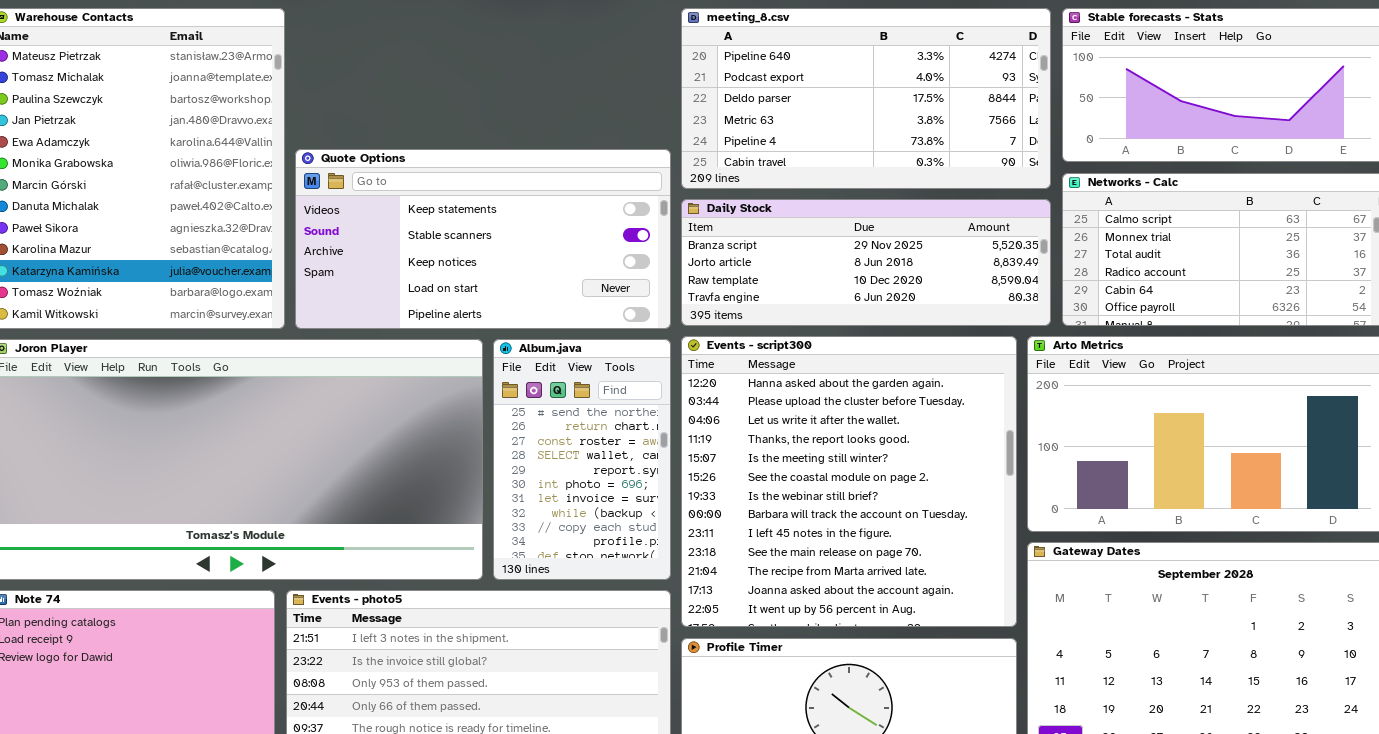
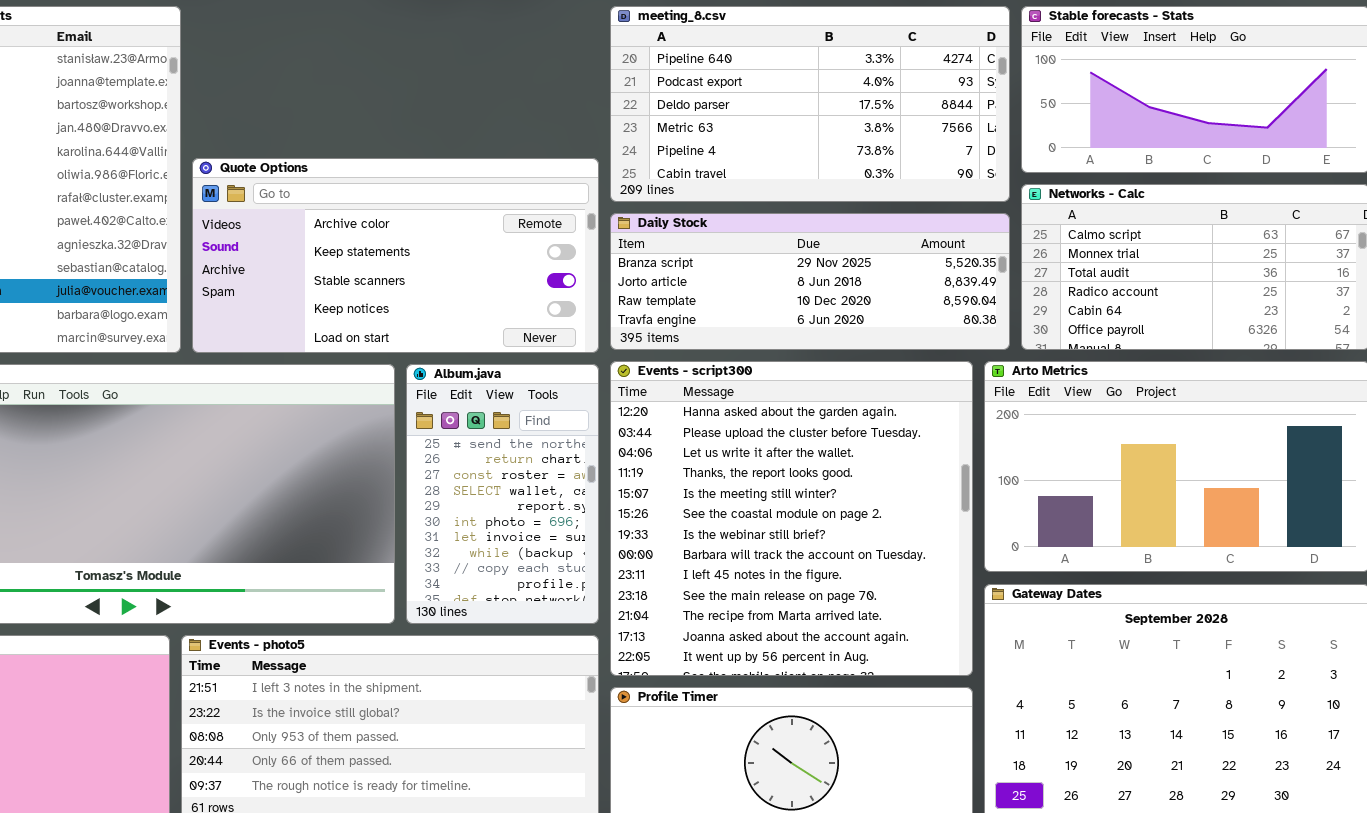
Quote Options: [295,149,671,329] -> [192,158,599,353], scrolled up 1 row

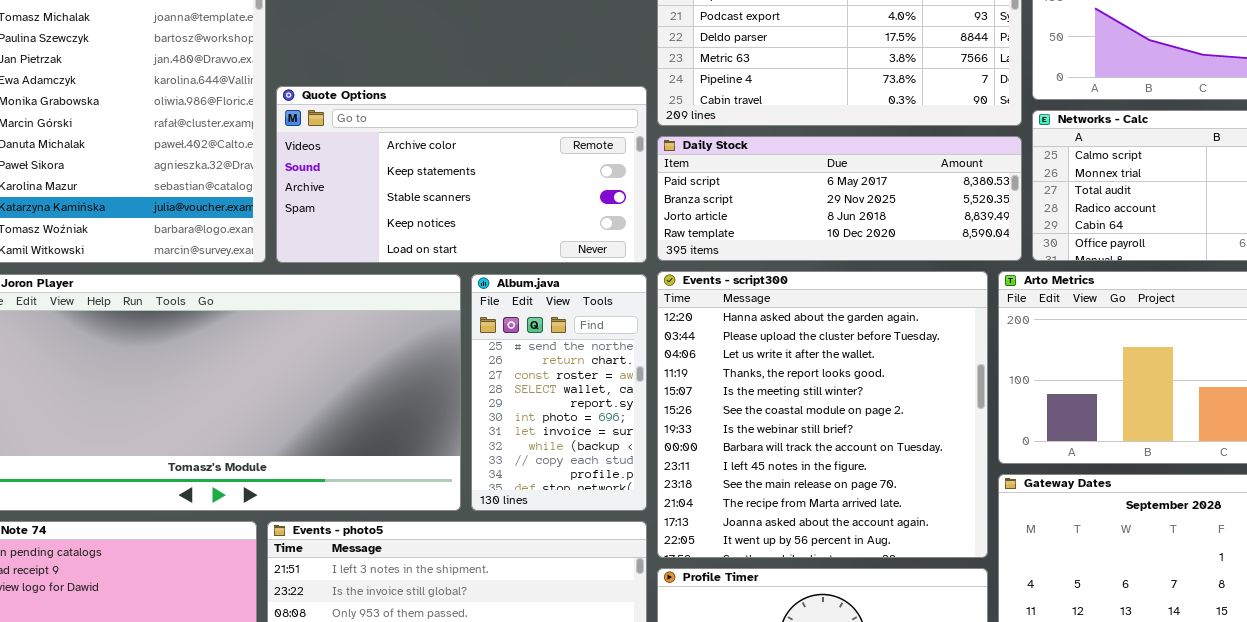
Daily Stock: [610,213,1010,350] -> [657,136,1022,261], scrolled up 1 row

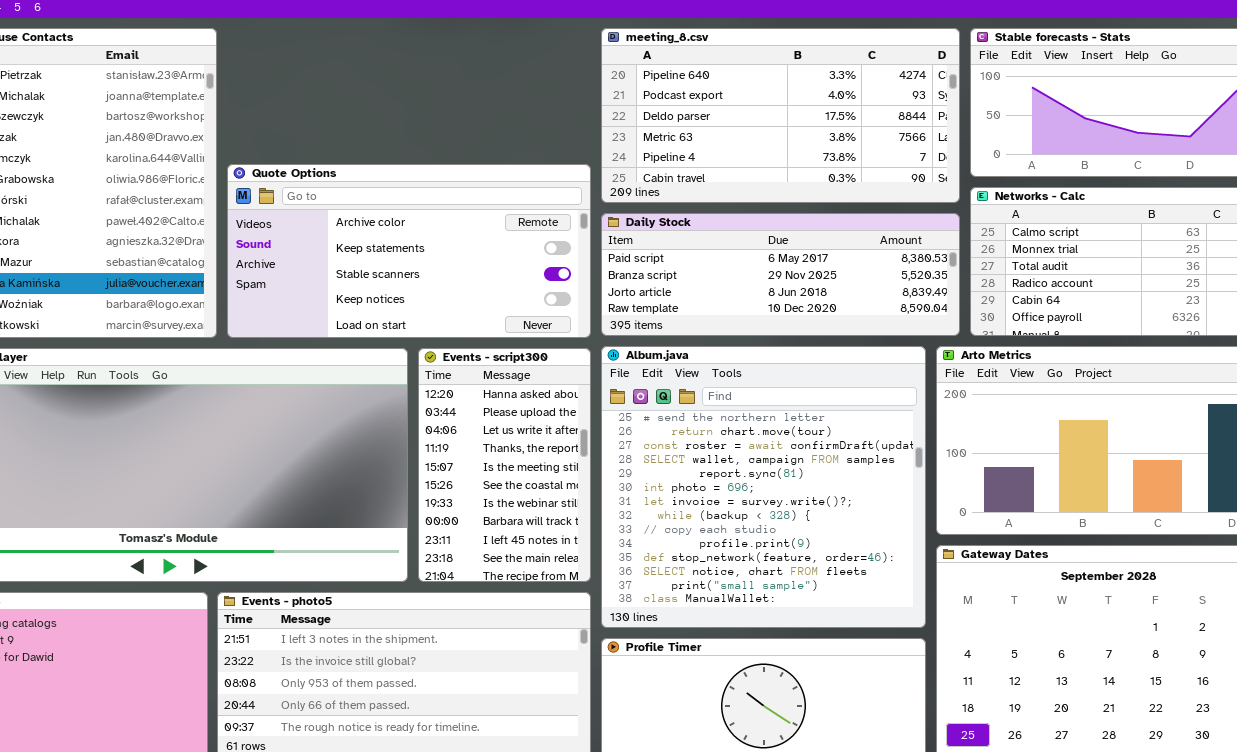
Events - script300: [657,271,988,558] -> [418,348,591,582], moved, resized
Album.java: [471,274,647,511] -> [601,346,926,628], moved, resized

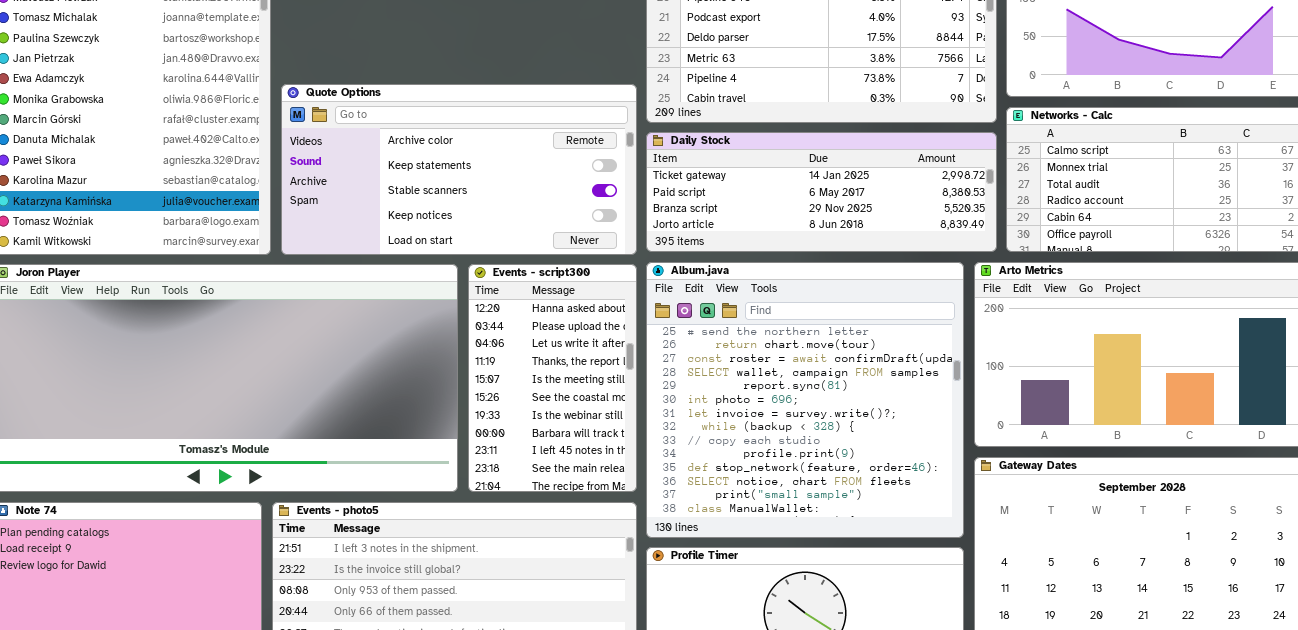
Daily Stock: [601,213,960,336] -> [646,132,997,252], scrolled up 1 row

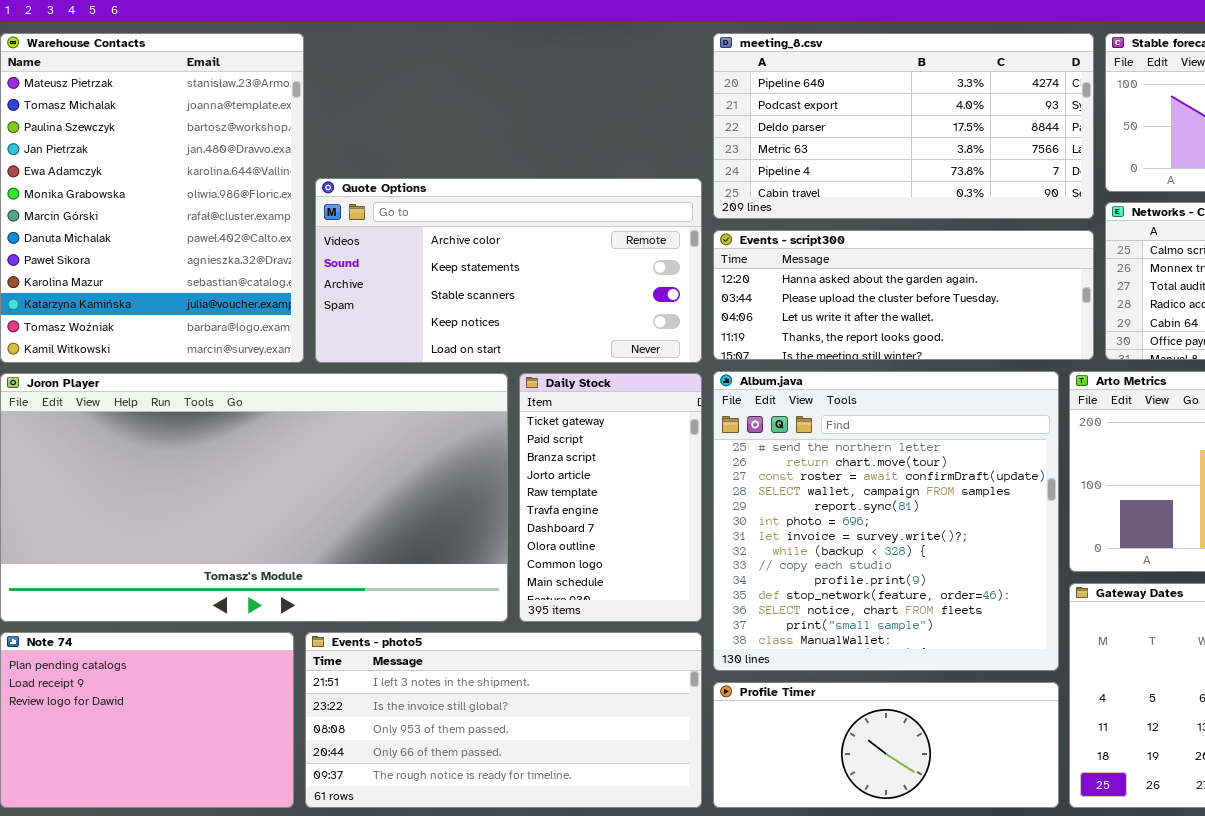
Daily Stock: [646,132,997,252] -> [519,373,702,622], moved, resized
Events - script300: [468,264,637,492] -> [713,230,1094,360], moved, resized

